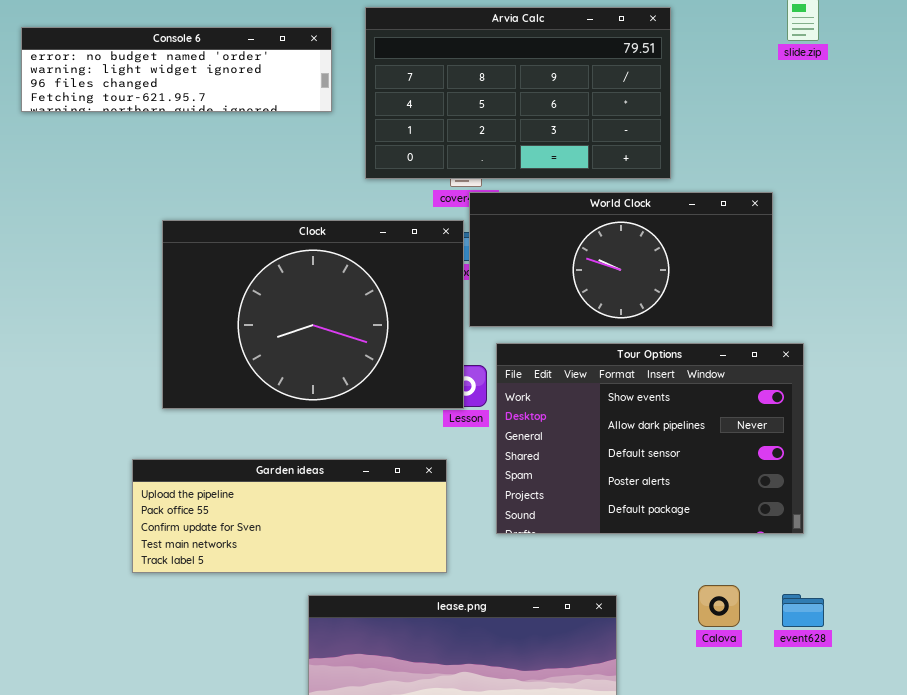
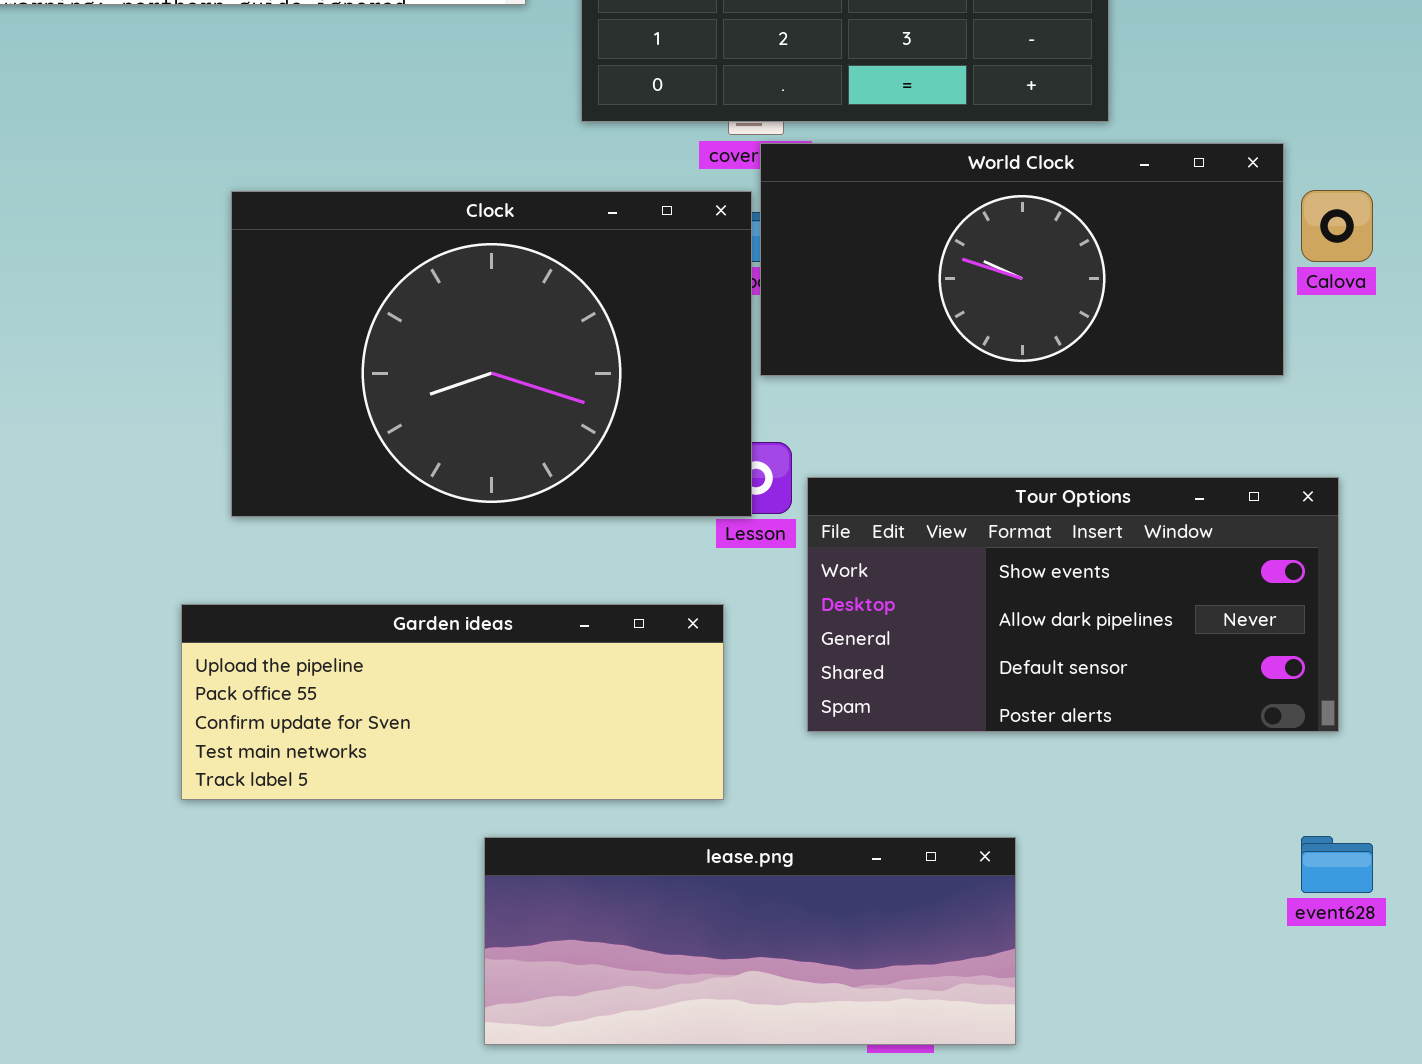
Tour Options: [496,343,804,534] -> [807,477,1339,732], resized
Calova: [698,585,740,627] -> [1301,190,1373,262], moved

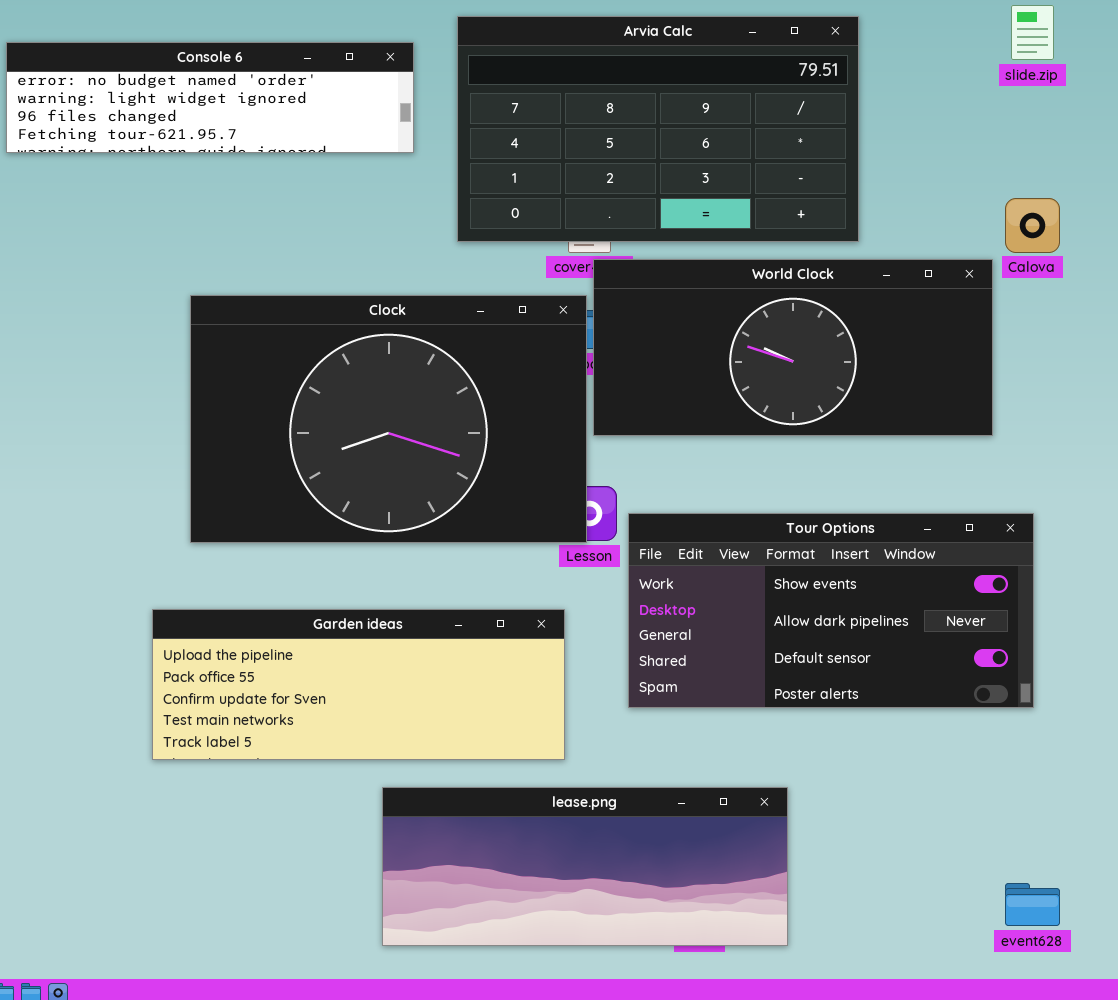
Calova: [1301,190,1373,262] -> [1005,198,1060,253], moved
event628: [1301,836,1373,893] -> [1005,883,1060,926], moved

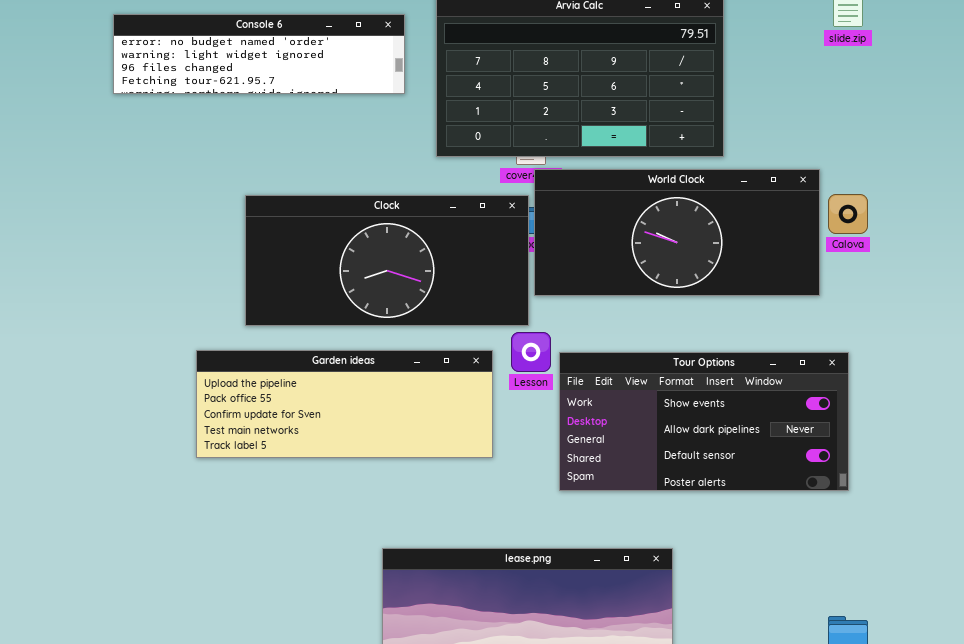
Calova: [1005,198,1060,253] -> [828,194,868,234], moved
Clock: [190,295,587,543] -> [245,195,529,326], resized
Garden ideas: [152,609,565,760] -> [196,350,493,458], moved

